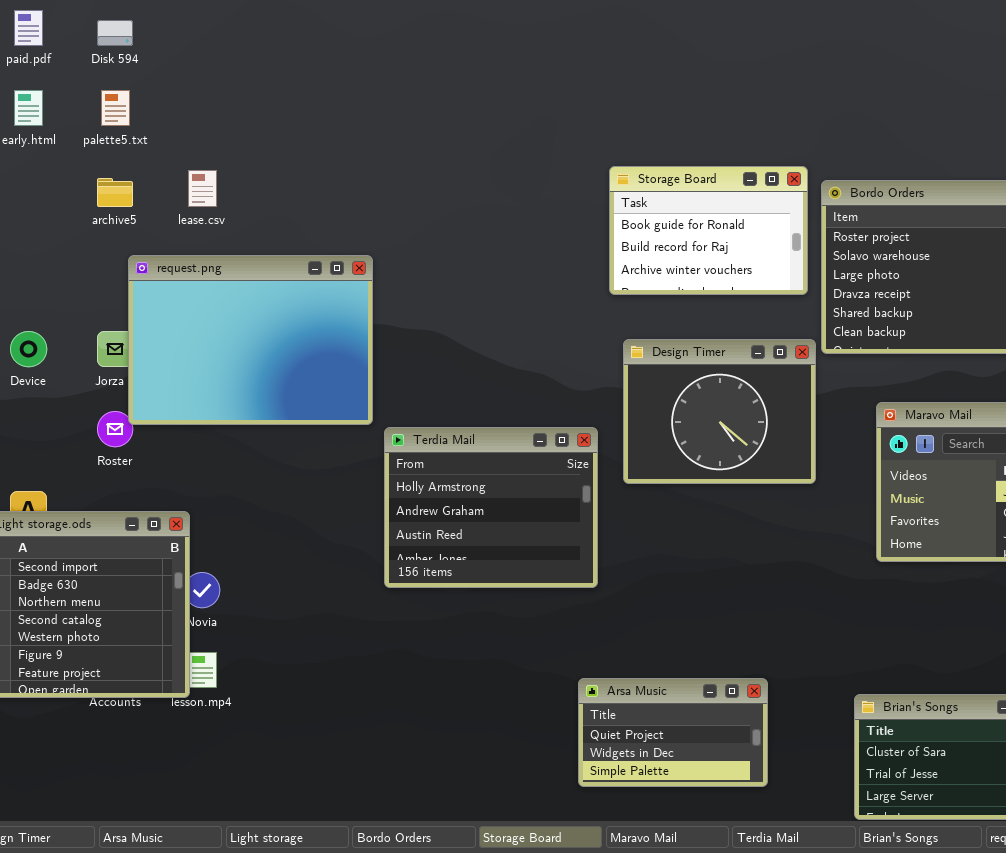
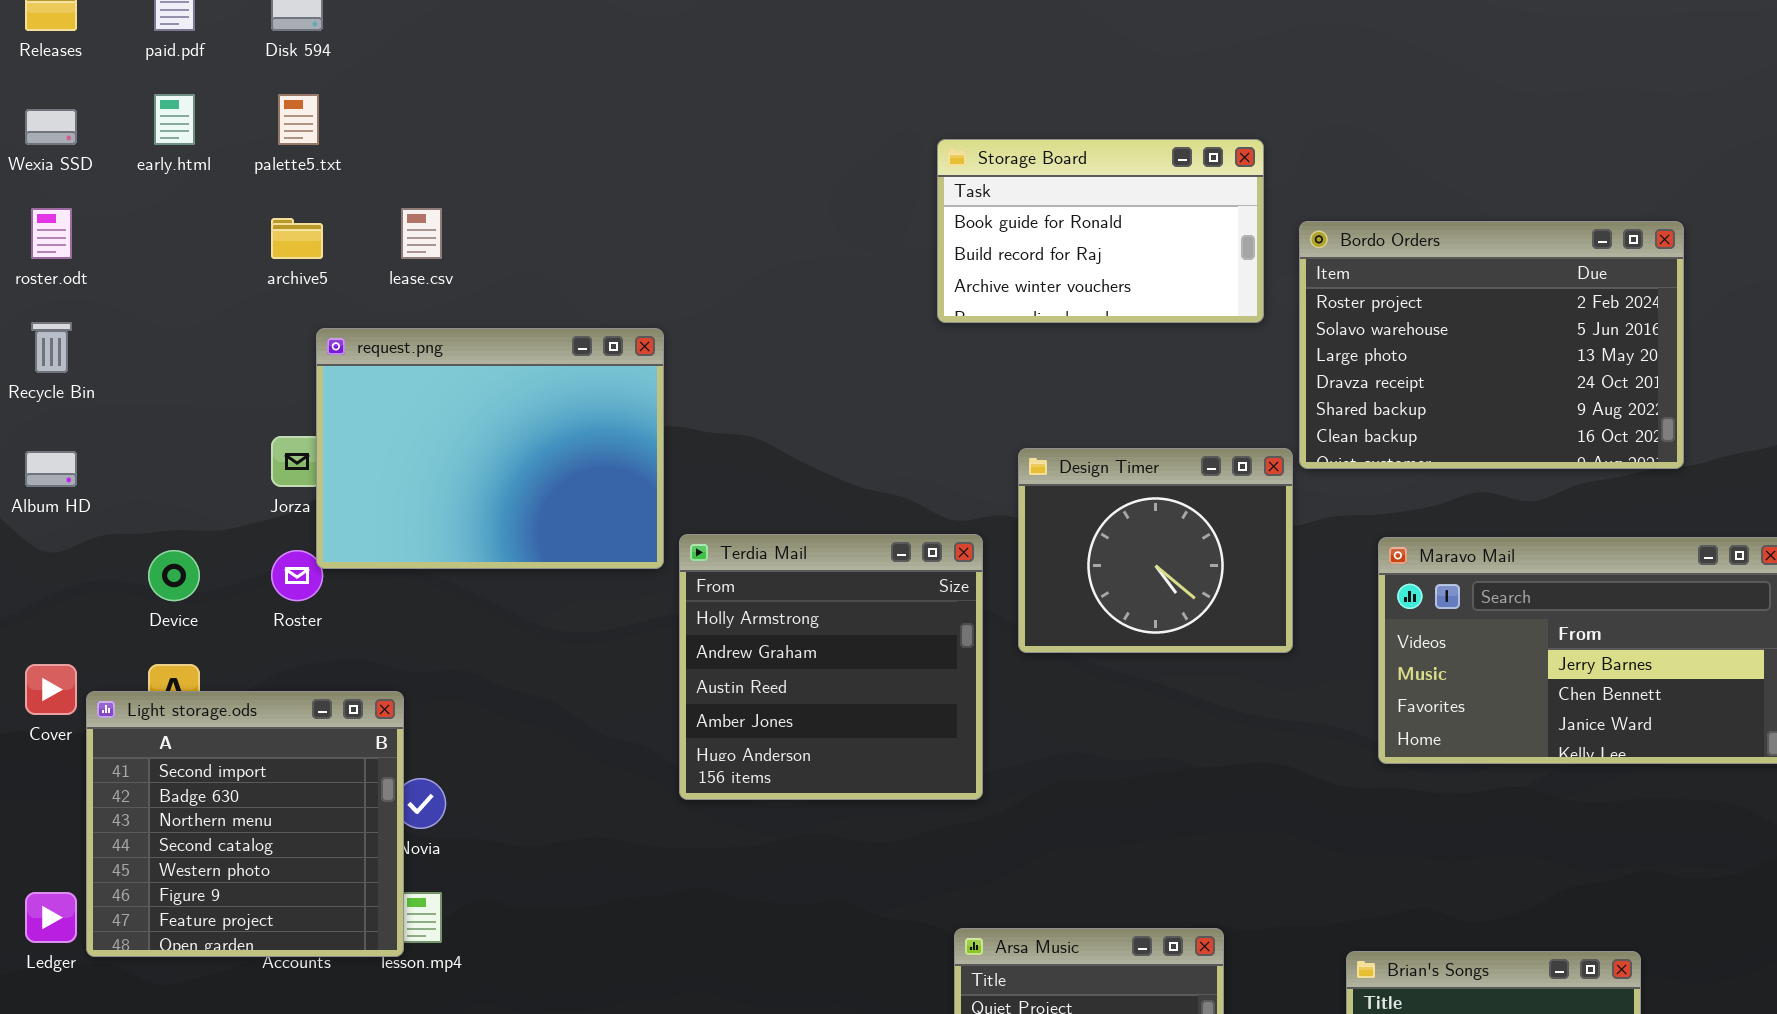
Storage Board: [609,166,808,295] -> [937,139,1264,323], moved, resized
Device: [10,331,47,367] -> [148,550,200,601], moved
Terdia Mail: [384,427,598,588] -> [679,534,983,800], resized

